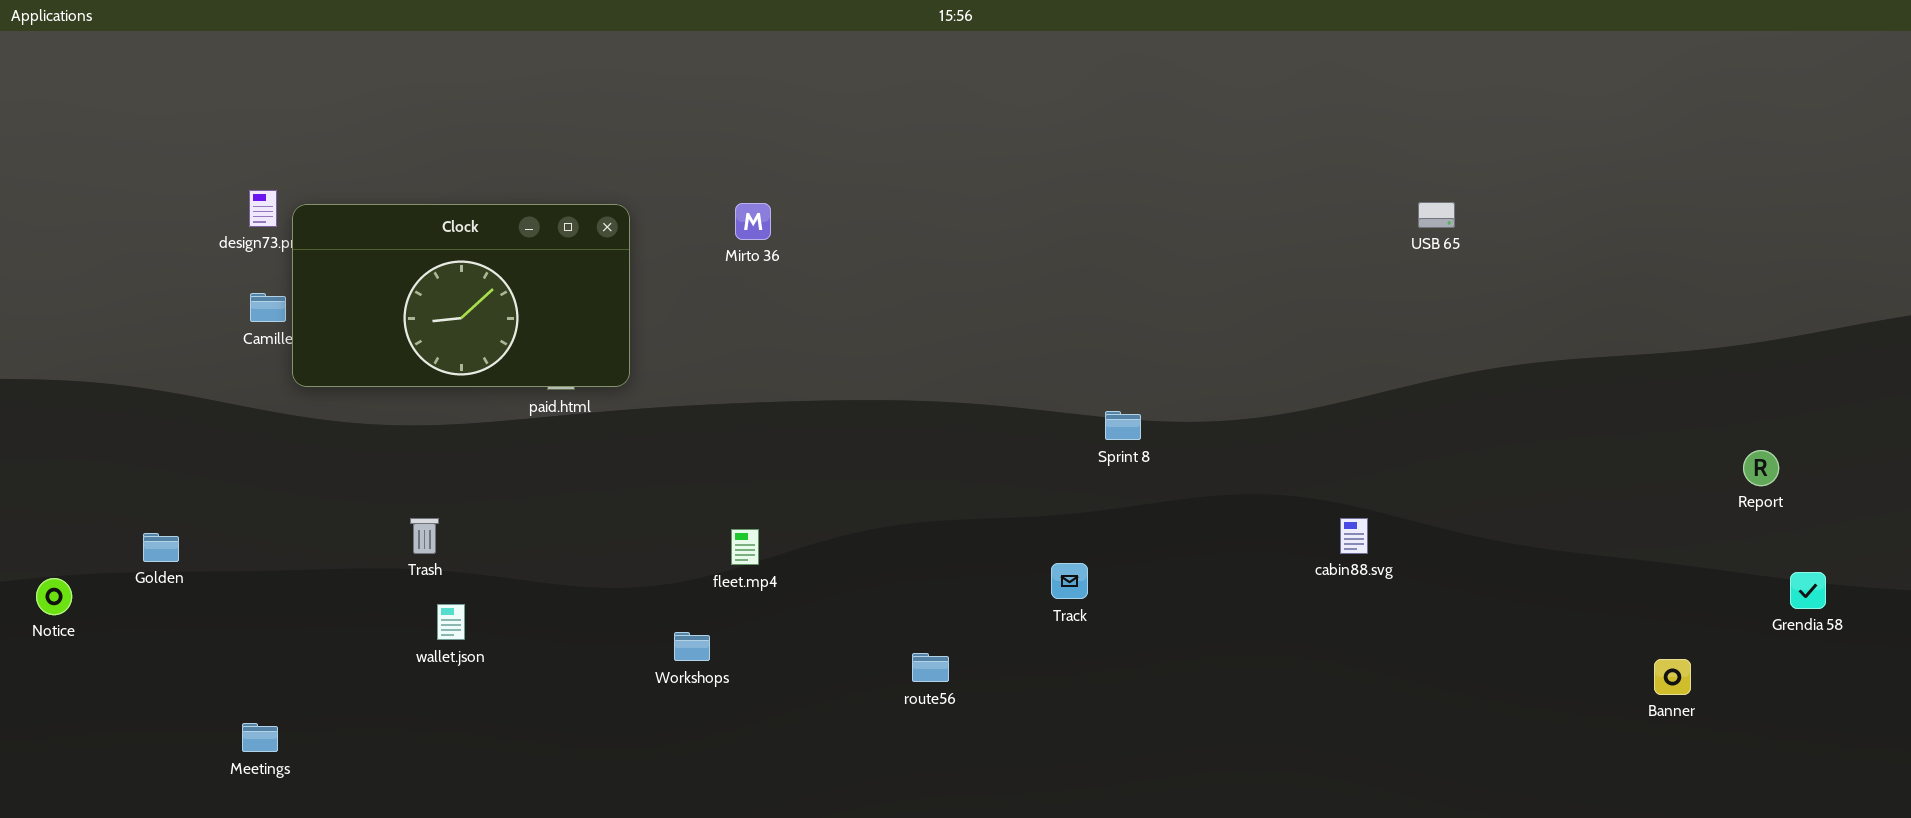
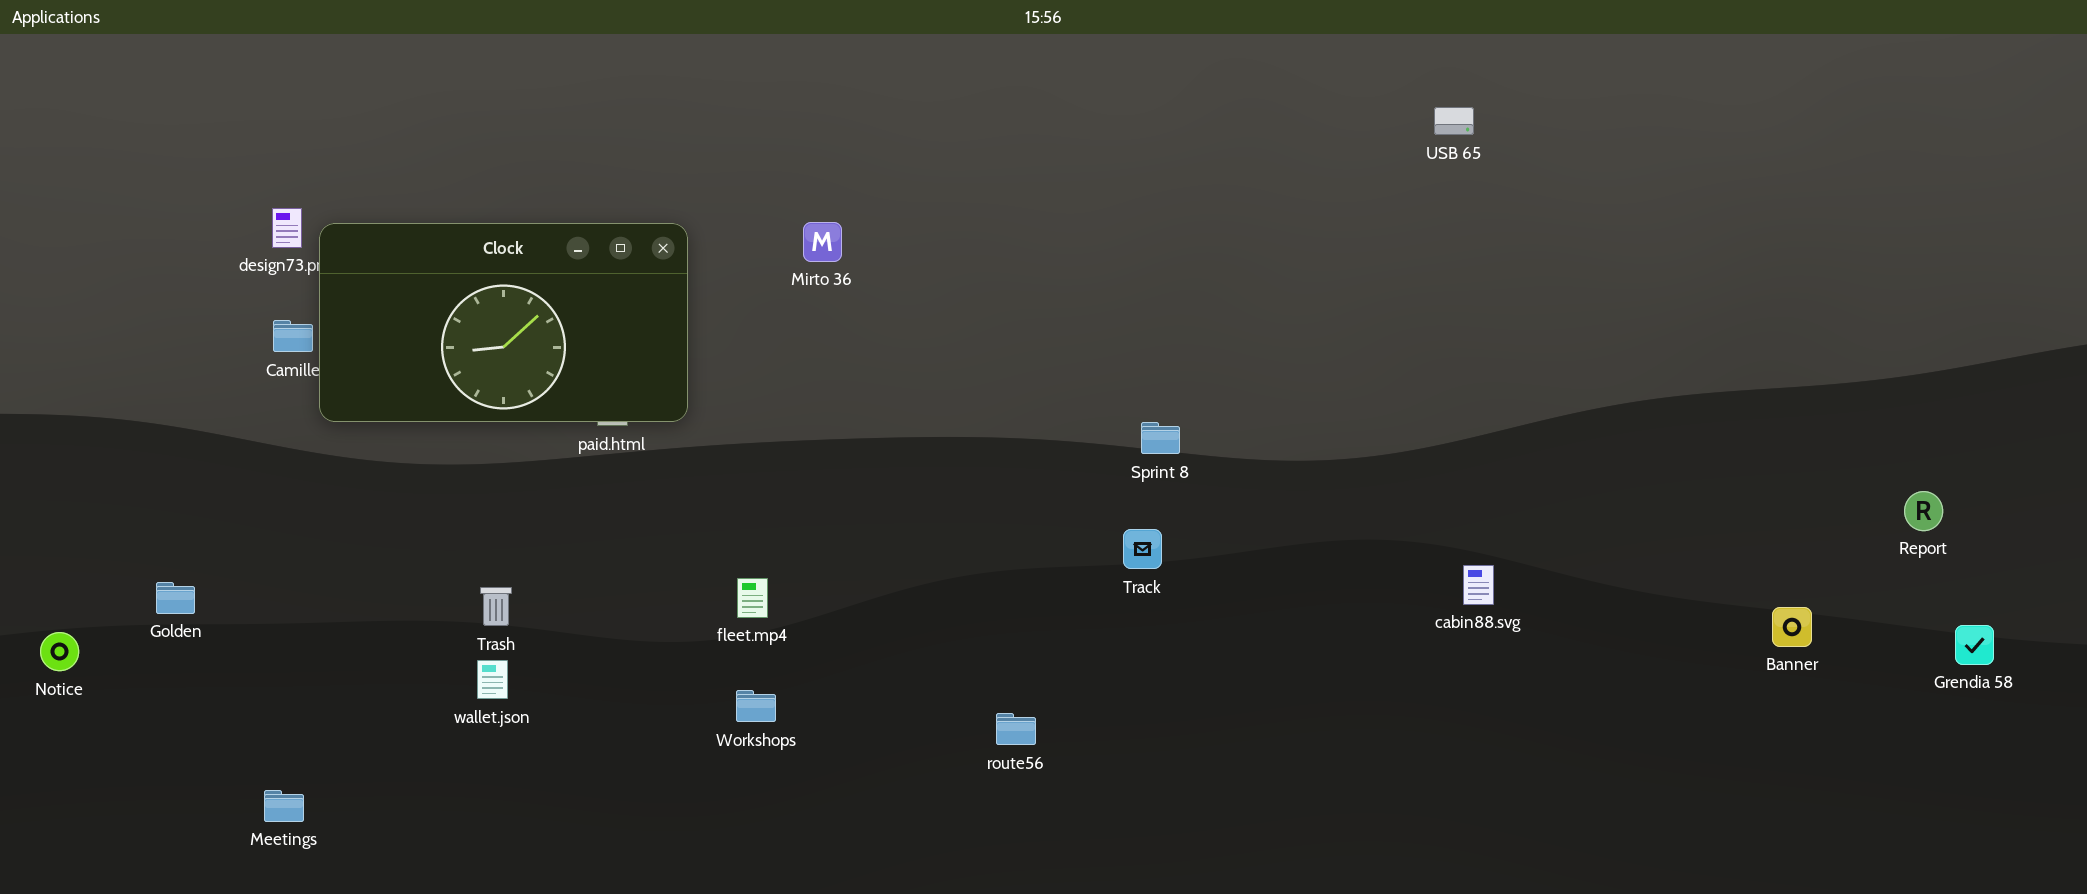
USB 65: [1418,202,1455,228] -> [1434,107,1474,135], moved
Sprint 8: [1105,411,1141,440] -> [1141,422,1180,454], moved
Trash: [410,518,439,554] -> [480,587,512,626], moved
fleet.mp4: [731,529,759,565] -> [737,578,768,618], moved
Track: [1051,563,1088,599] -> [1123,529,1162,569], moved
Banner: [1654,659,1691,695] -> [1772,607,1812,647], moved

